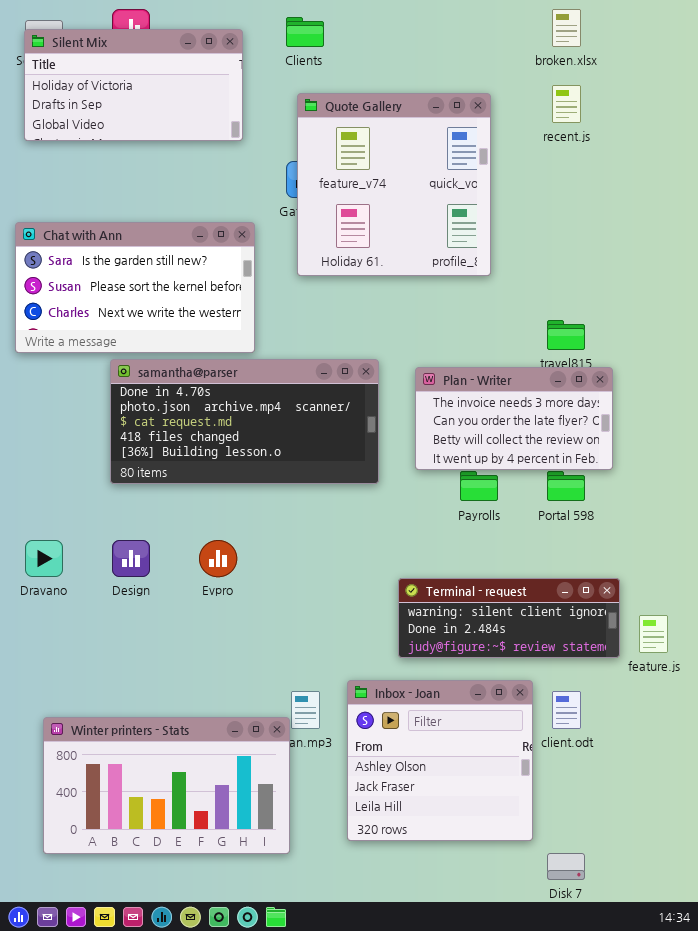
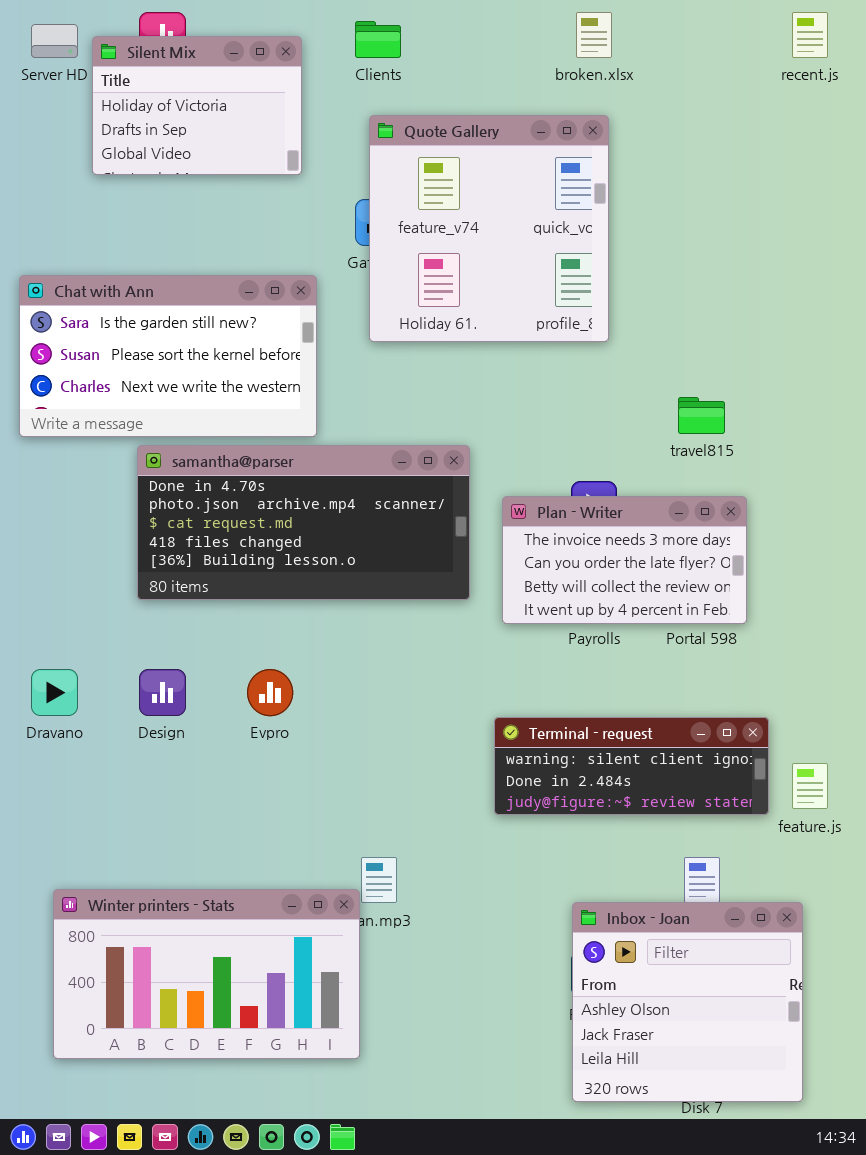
broken.xlsx: [552,9,581,47] -> [576,12,612,58], moved
Silent Mix: [24,29,243,141] -> [92,36,302,175], resized
recent.js: [552,85,581,123] -> [792,12,828,58], moved
Plan - Writer: [415,367,613,470] -> [502,496,747,624], moved
Inbox - Joan: [347,680,533,841] -> [572,902,803,1102], moved

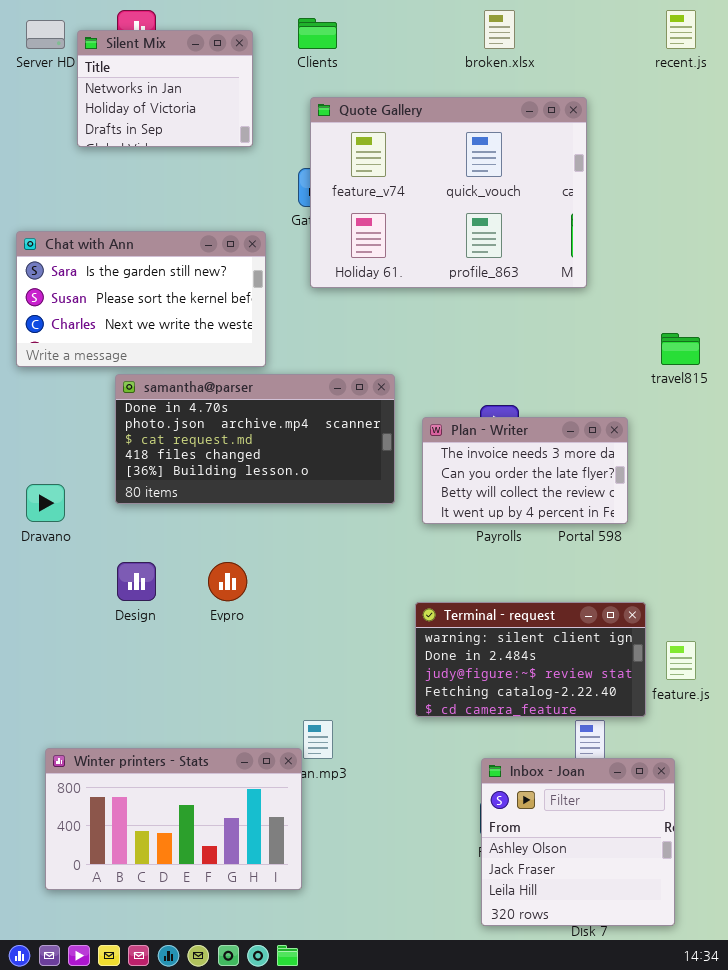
Silent Mix: [92,36,302,175] -> [77,30,253,147], scrolled up 1 row
Quote Gallery: [369,115,609,342] -> [310,97,587,288], resized
travel815: [678,397,725,434] -> [661,333,700,365], moved
Dravano: [31,669,78,716] -> [26,484,65,522], moved
Terminal - request: [494,717,769,815] -> [415,602,646,717], resized

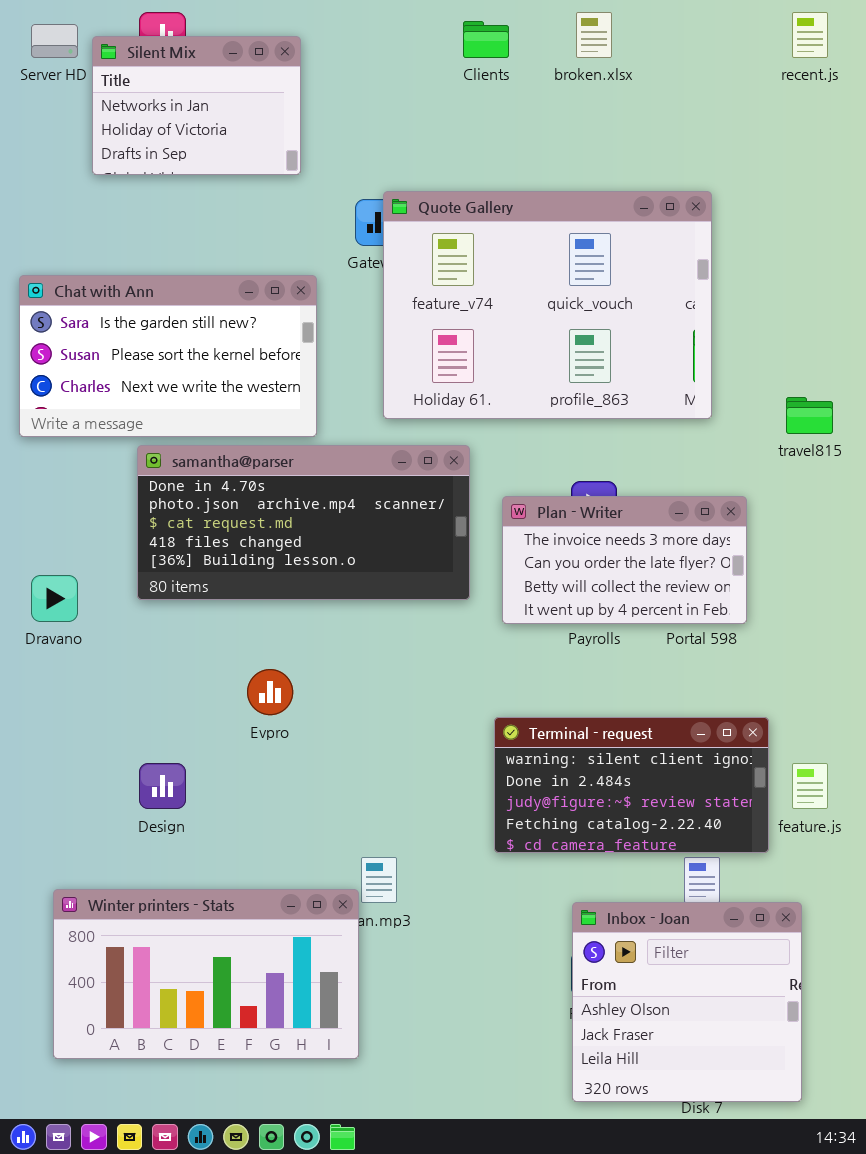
Clients: [298,18,337,49] -> [463,21,509,58], moved
Quote Gallery: [310,97,587,288] -> [383,191,712,419], moved
Design: [117,562,156,601] -> [139,763,186,809], moved

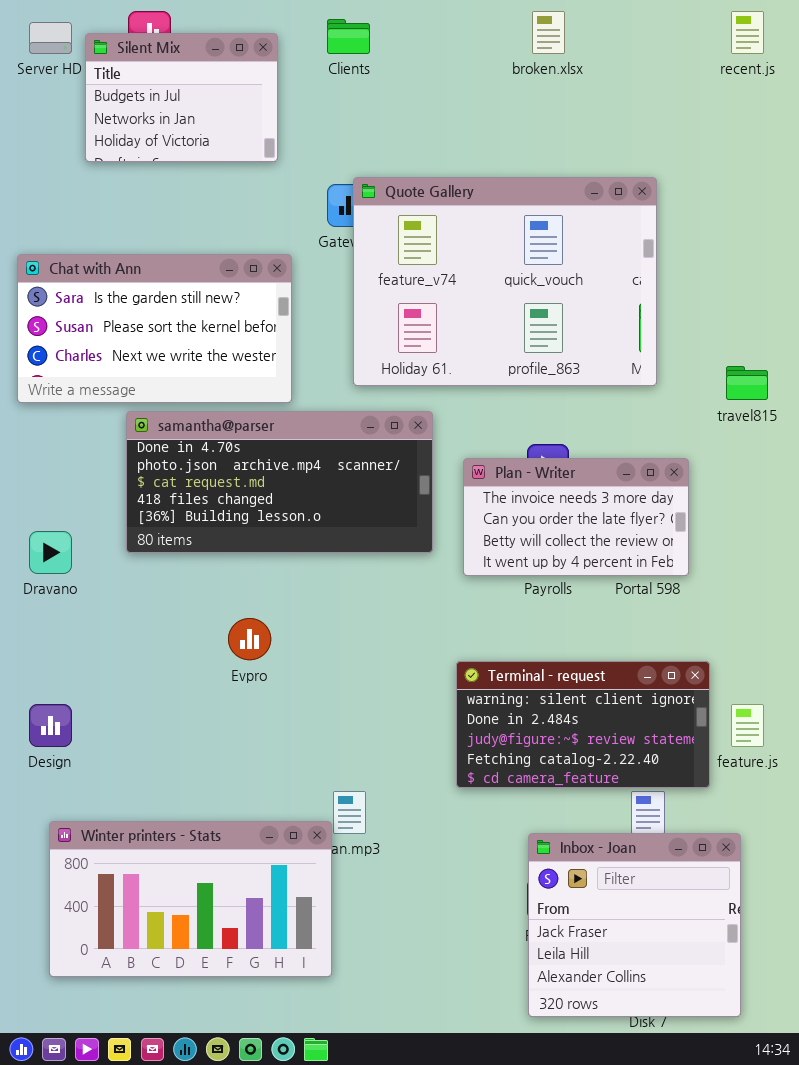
Clients: [463,21,509,58] -> [327,19,370,54], moved
Silent Mix: [92,36,301,175] -> [85,33,278,162], scrolled up 1 row
Design: [139,763,186,809] -> [29,704,72,747], moved
Inbox - Joan: [572,902,802,1102] -> [528,833,741,1017], scrolled down 1 row

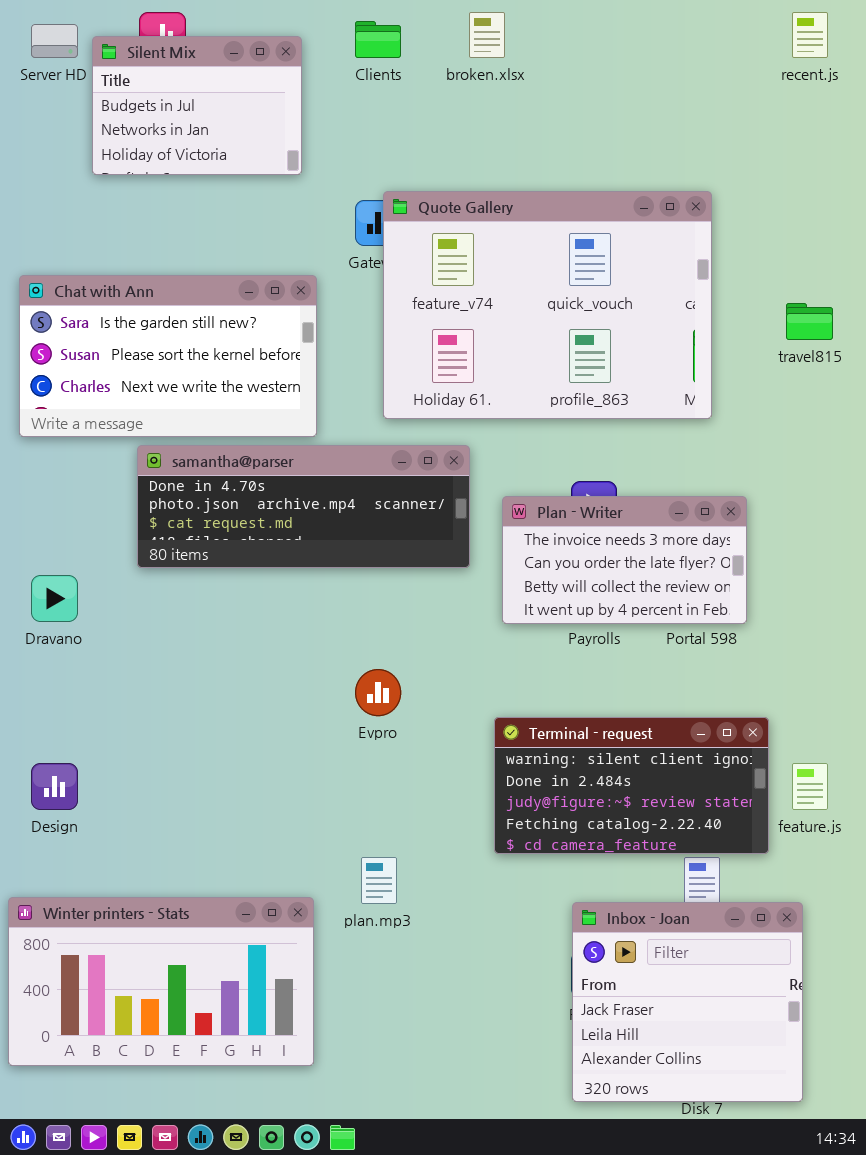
broken.xlsx: [532,11,565,54] -> [469,12,505,58], moved
travel815: [726,366,768,400] -> [786,303,833,340], moved
samantha@parser: [126,411,433,553] -> [137,445,470,568], resized
Evpro: [228,618,271,660] -> [355,669,401,716], moved
Winter printers - Stats: [49,821,332,977] -> [8,897,314,1066], moved

